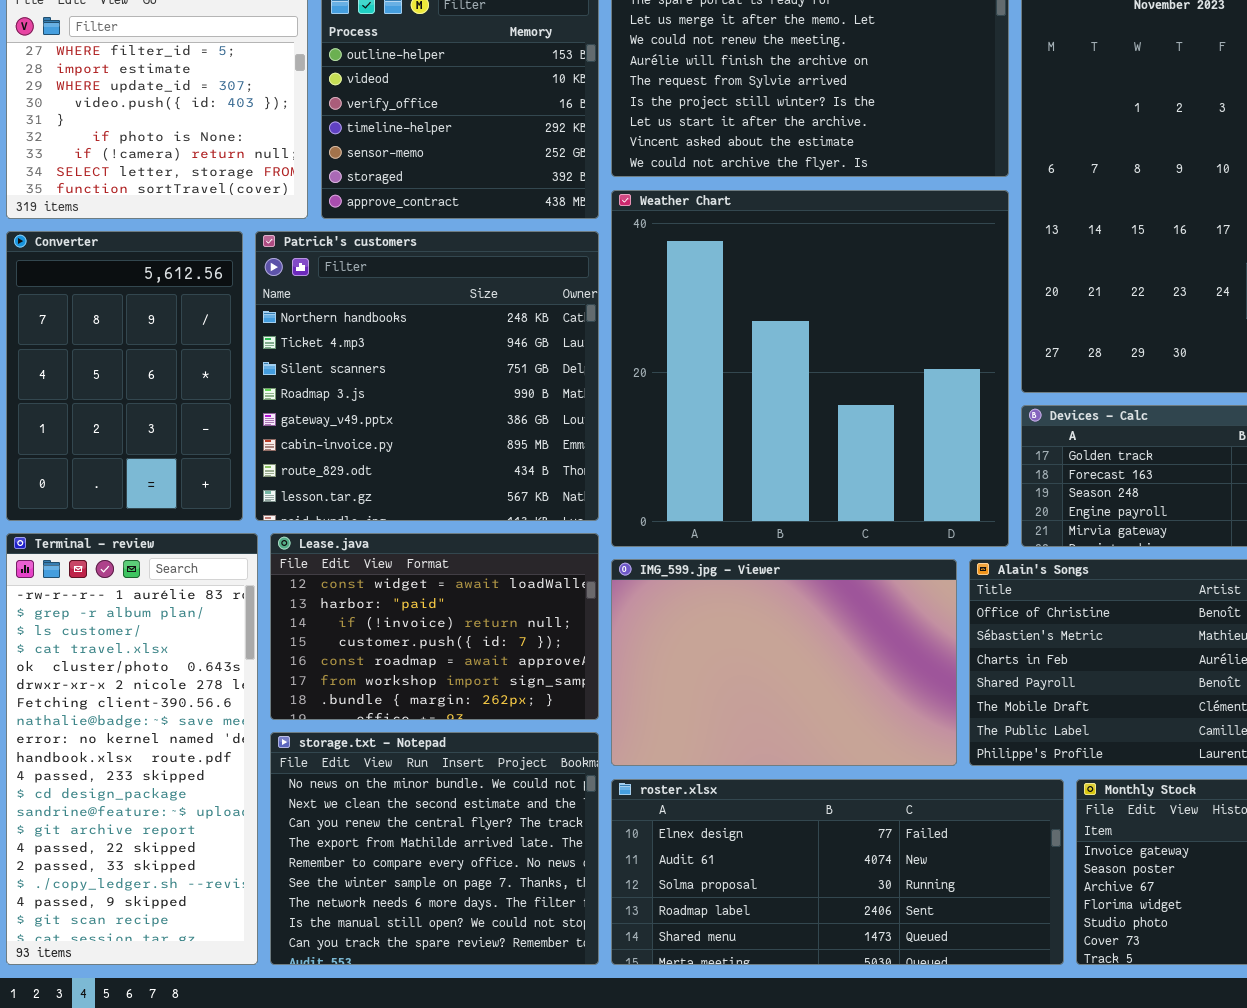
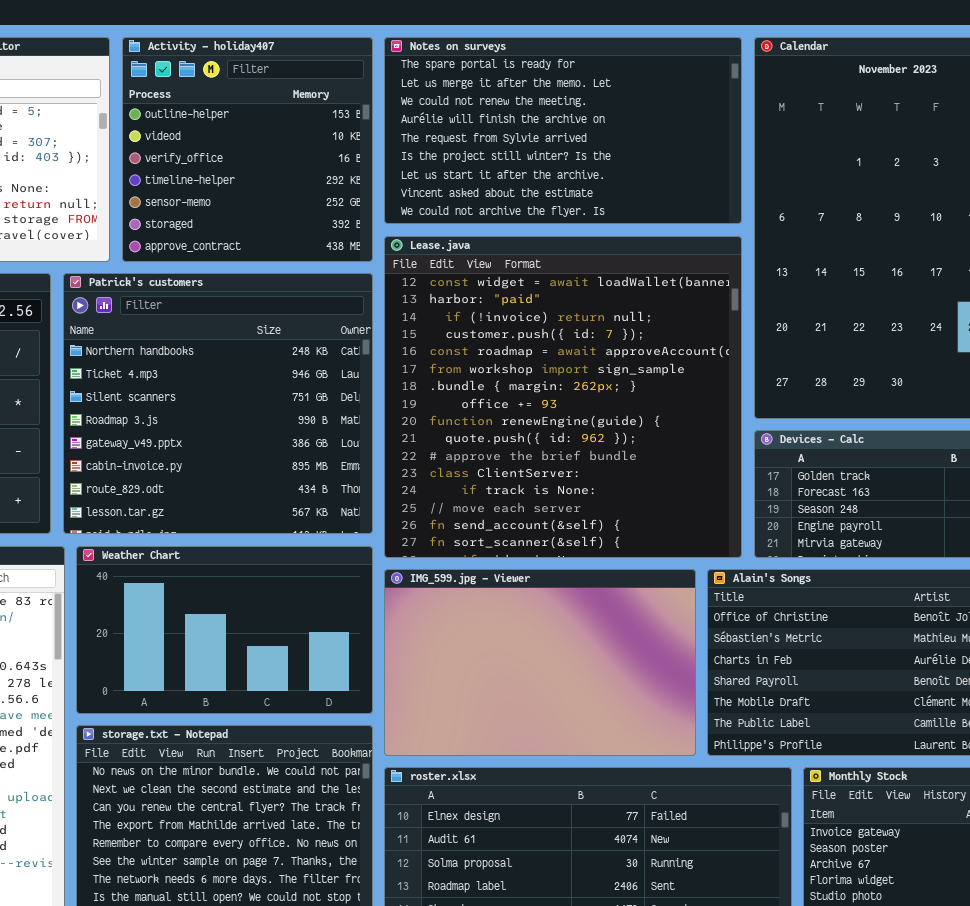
Weather Chart: [611,190,1009,547] -> [76,546,373,714], moved, resized
Lease.java: [270,533,599,720] -> [384,236,742,558], moved, resized

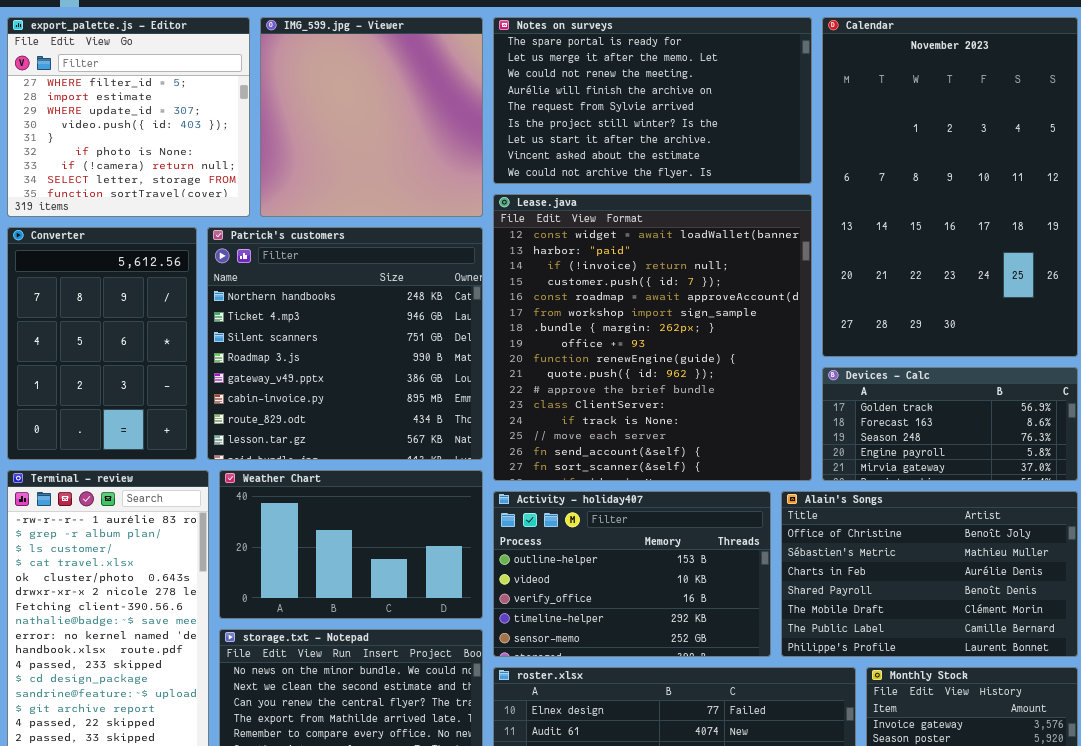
Activity - holiday407: [122,37,373,262] -> [493,491,771,657], moved, resized
IMG_599.jpg - Viewer: [384,569,696,756] -> [260,17,483,217], moved, resized

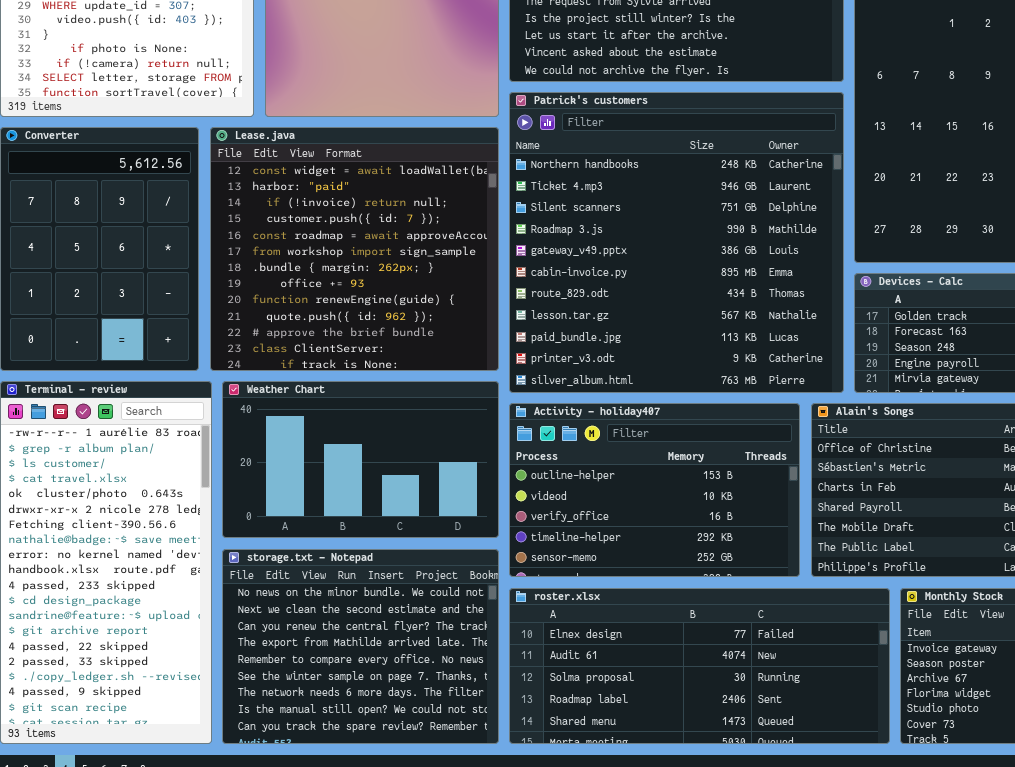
Lease.java: [493,194,812,481] -> [210,127,499,371], moved, resized
Patrick's customers: [207,227,483,460] -> [509,92,844,393], moved, resized

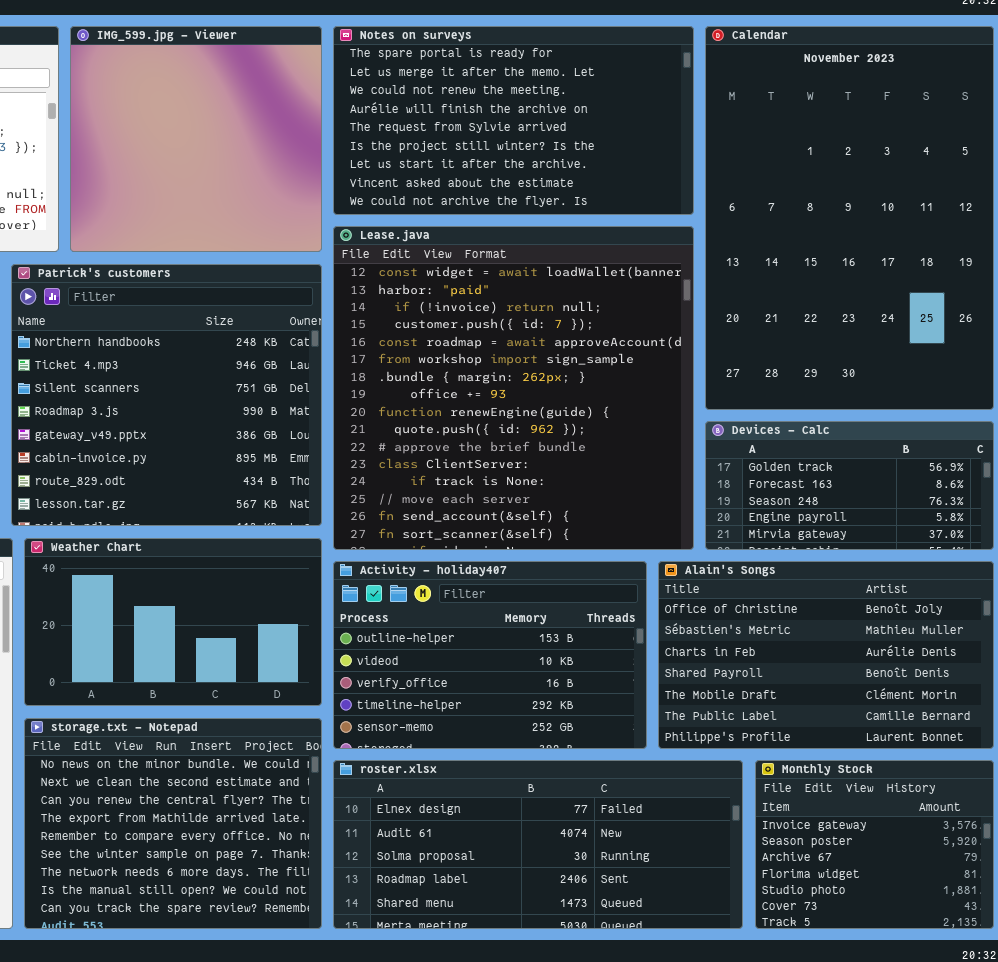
Patrick's customers: [509,92,844,393] -> [11,264,322,526], moved, resized
Lease.java: [210,127,499,371] -> [333,226,694,550], moved, resized

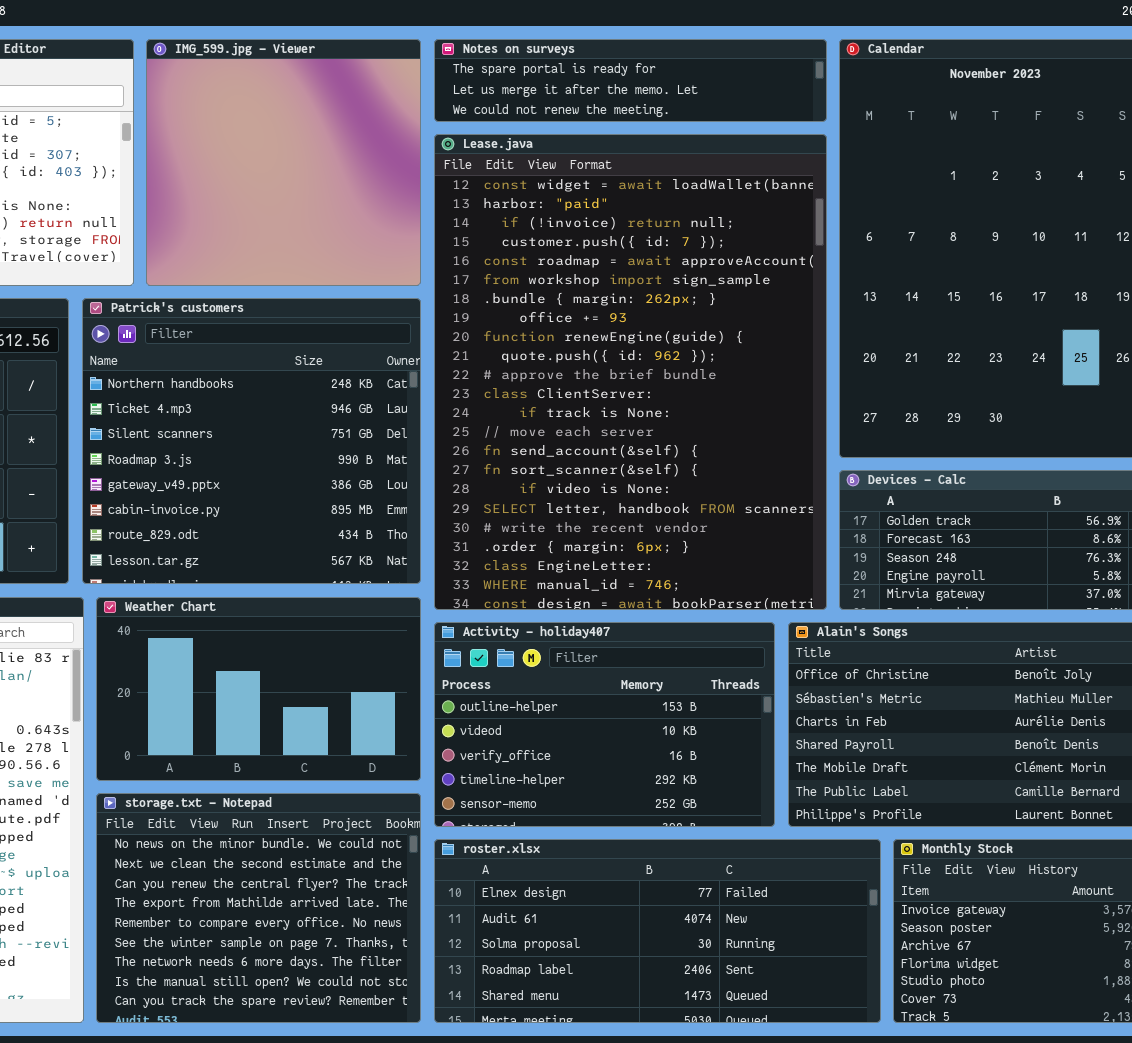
Notes on surveys: [333,26,694,215] -> [434,39,827,122], resized
Lease.java: [333,226,694,550] -> [434,134,827,610], resized

